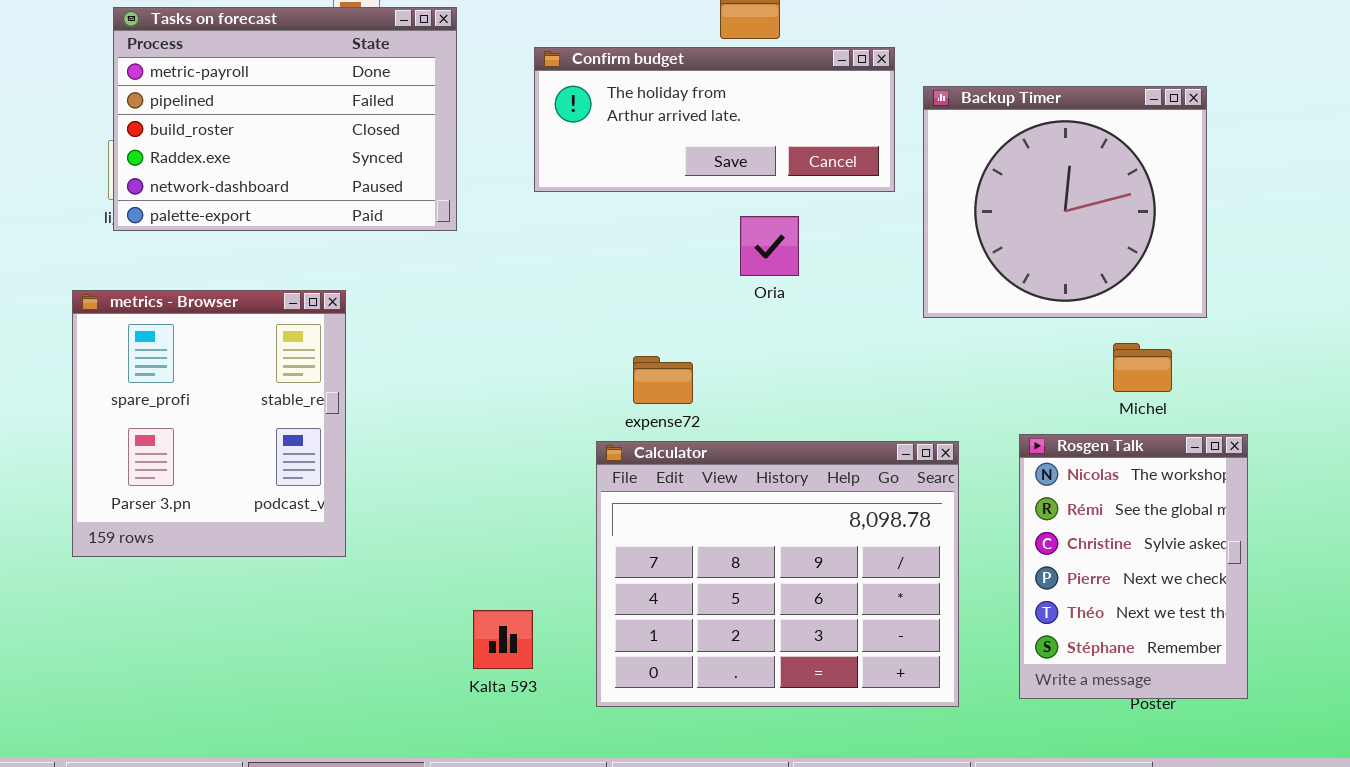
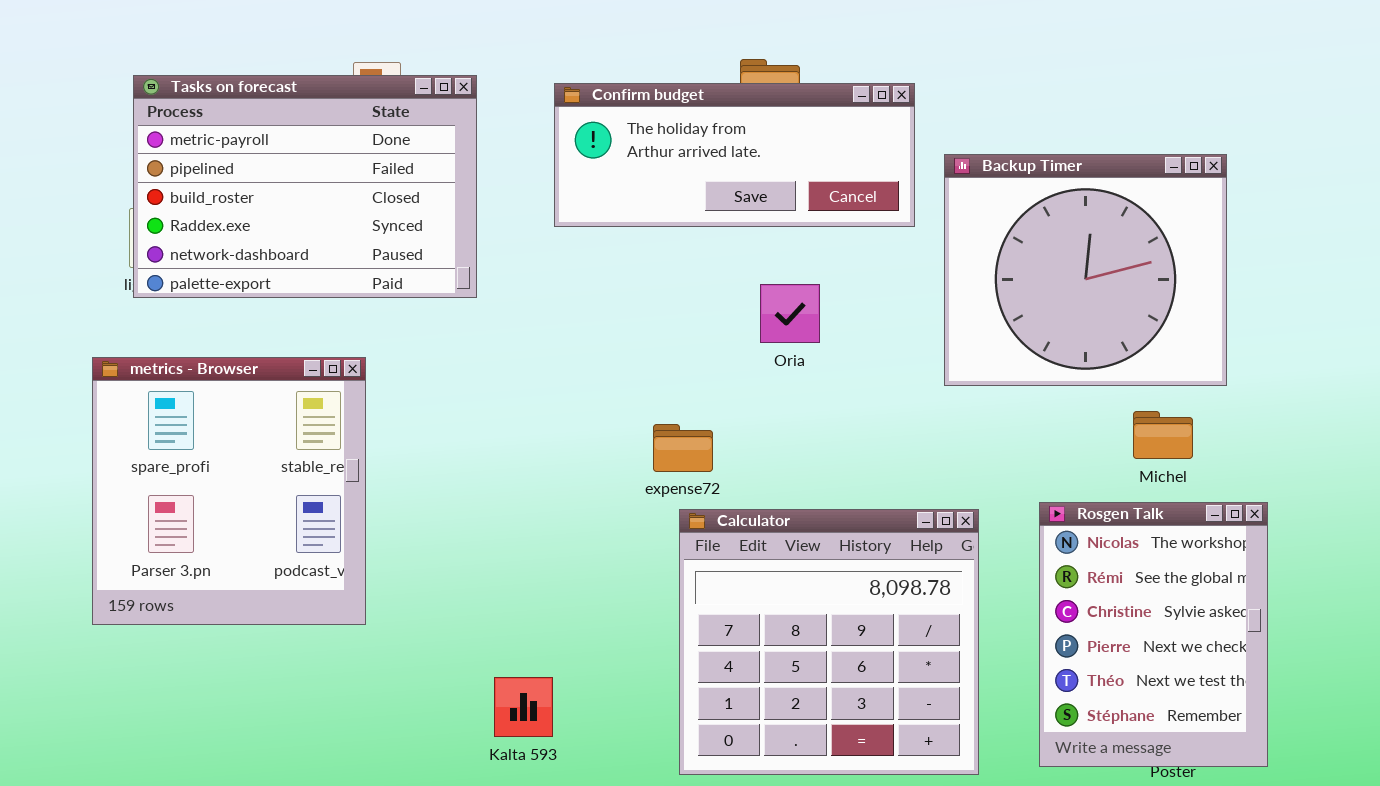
Confirm budget: [534,47,895,192] -> [554,83,915,227], moved
Calculator: [596,441,959,707] -> [679,509,979,775], resized

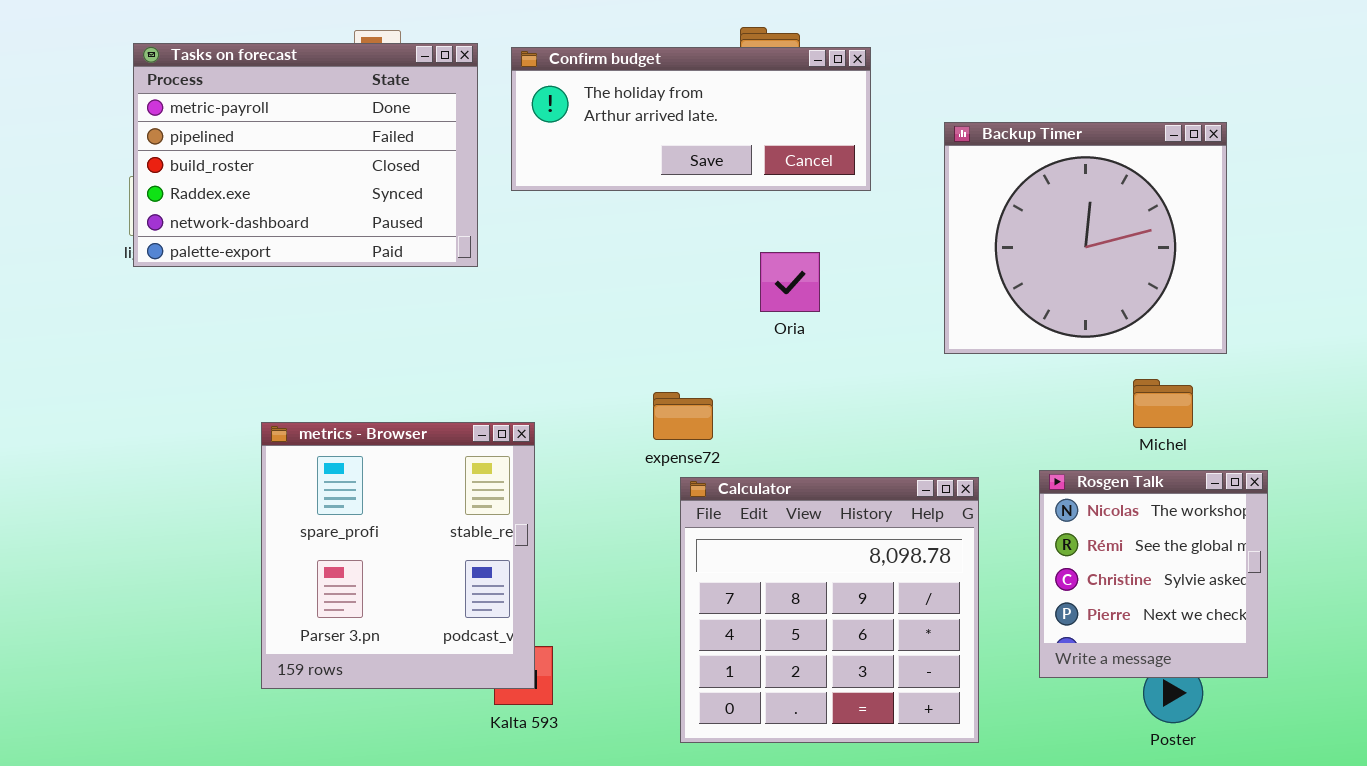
Confirm budget: [554,83,915,227] -> [511,47,871,191], moved
metrics - Browser: [92,357,366,625] -> [261,422,535,689], moved
Rosgen Talk: [1039,502,1268,767] -> [1039,470,1268,678], resized

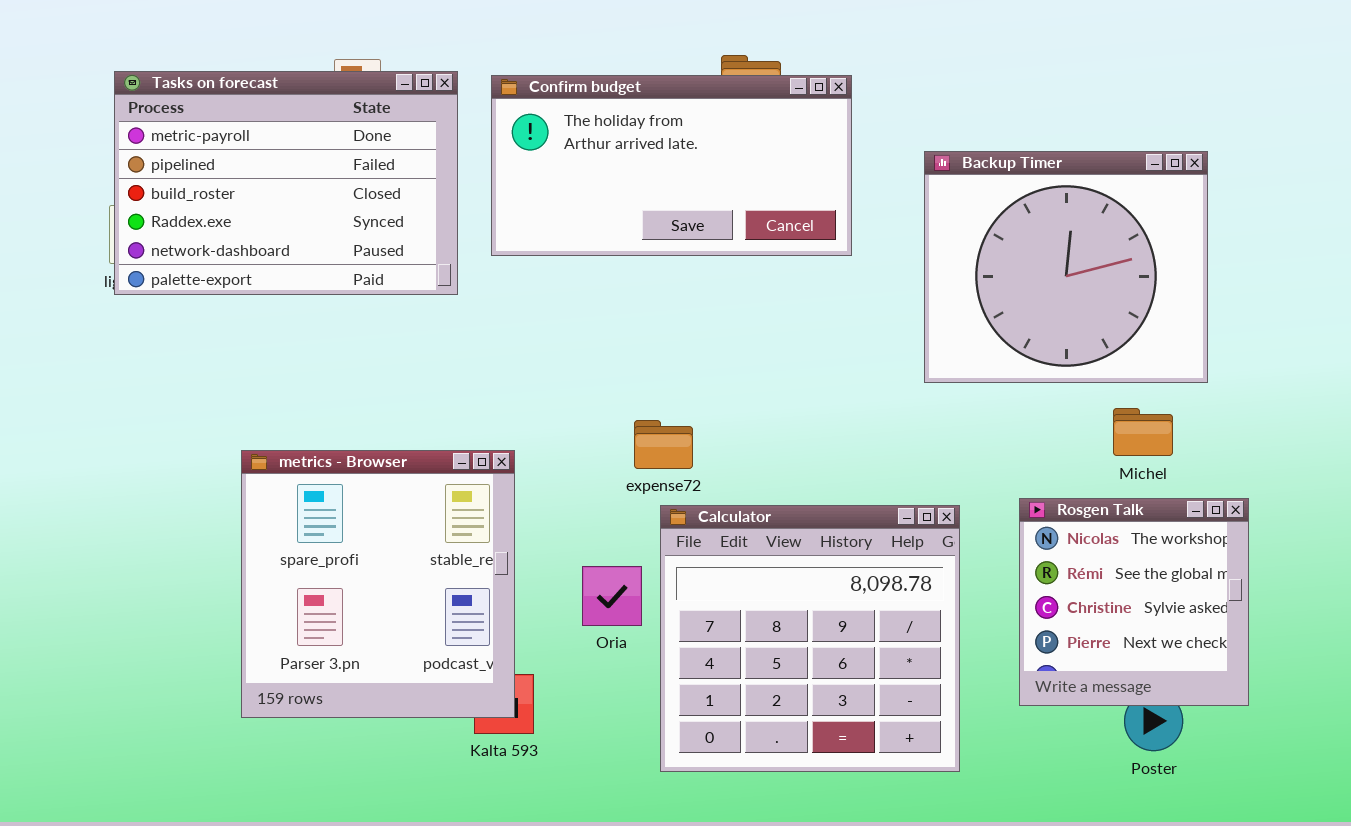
Confirm budget: [511,47,871,191] -> [491,75,852,256], resized
Oria: [760,252,820,312] -> [582,566,642,626], moved

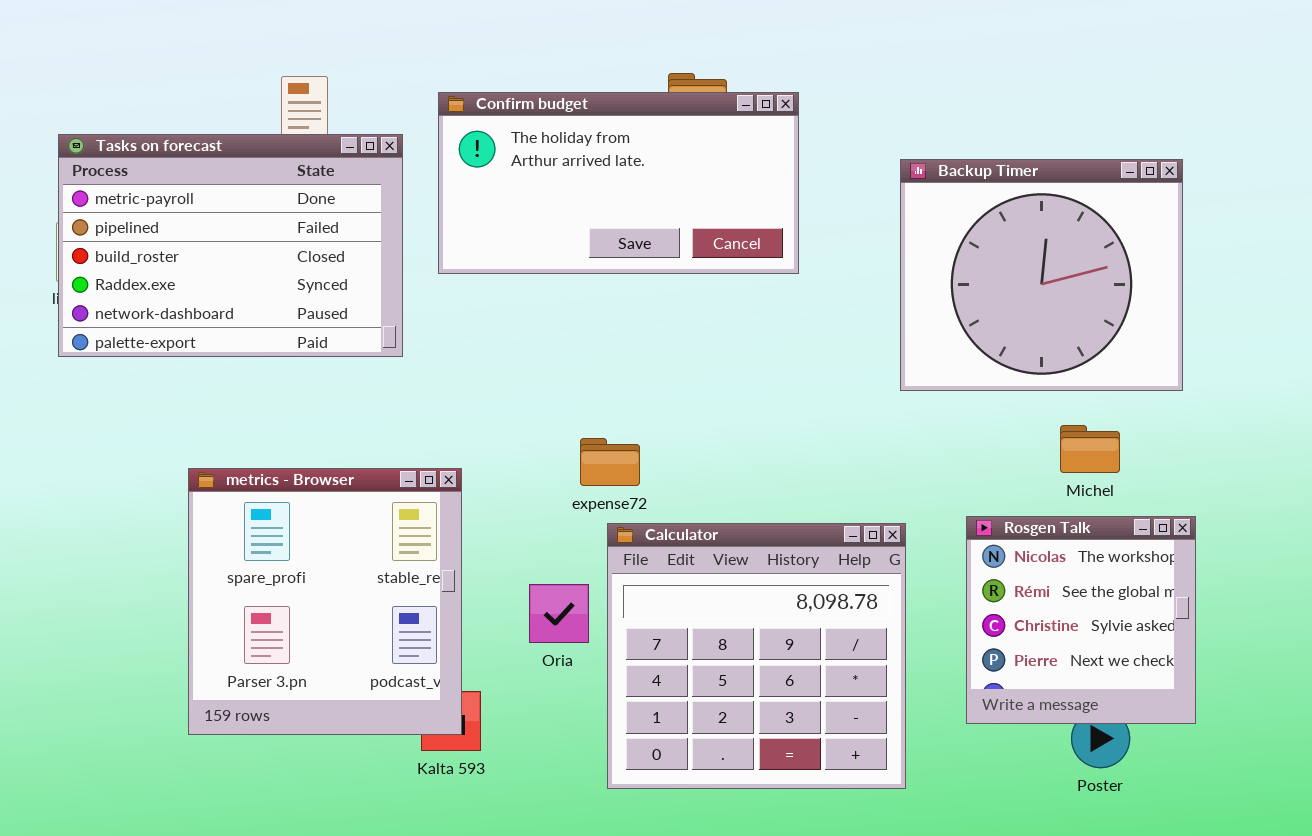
Tasks on forecast: [114,71,458,295] -> [58,134,403,357], moved
Backup Timer: [924,151,1208,383] -> [900,159,1183,391], moved

